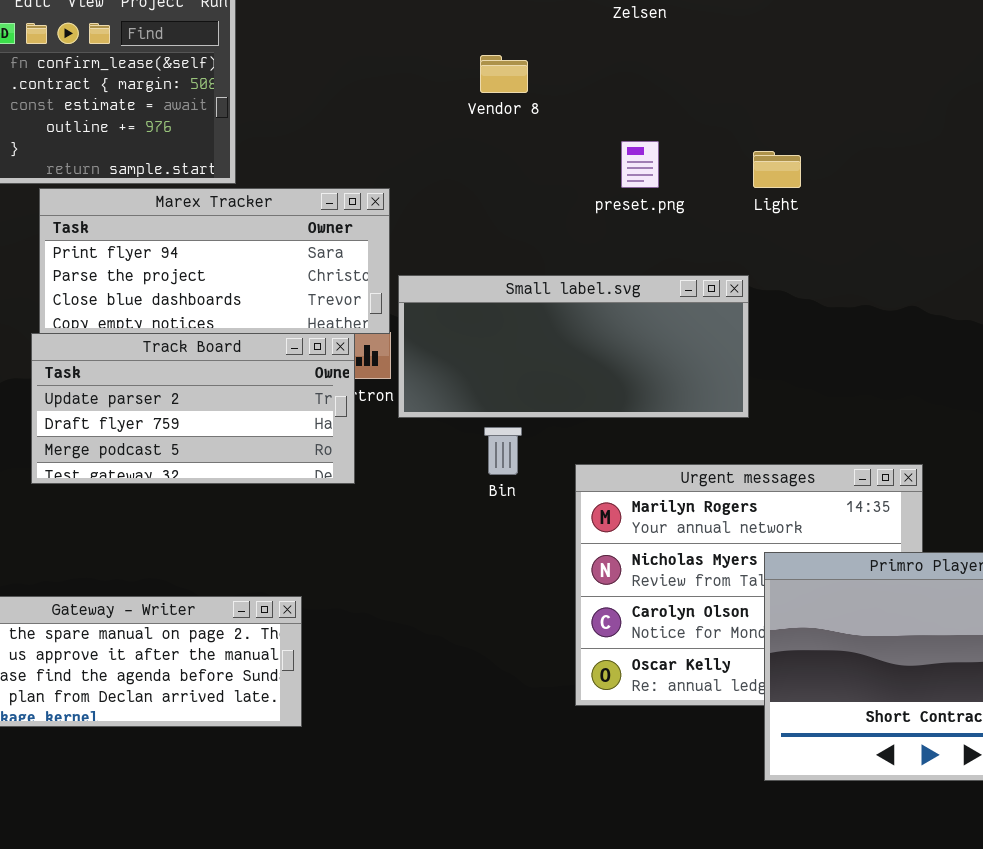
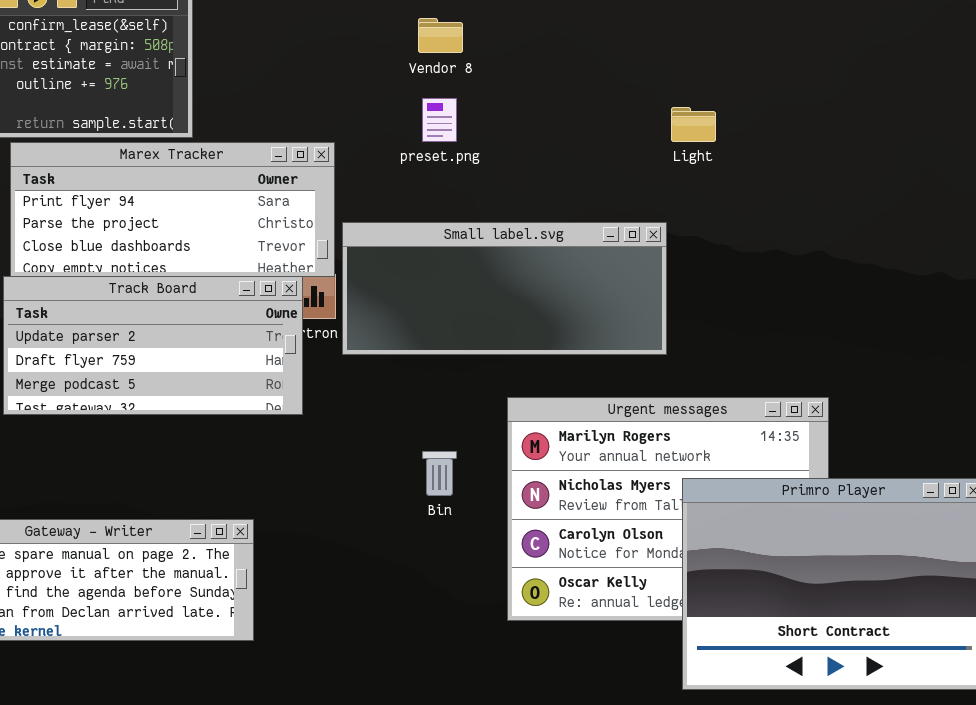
preset.png: [621,141,659,188] -> [422,98,457,142], moved
Bin: [484,427,522,475] -> [422,451,457,496], moved

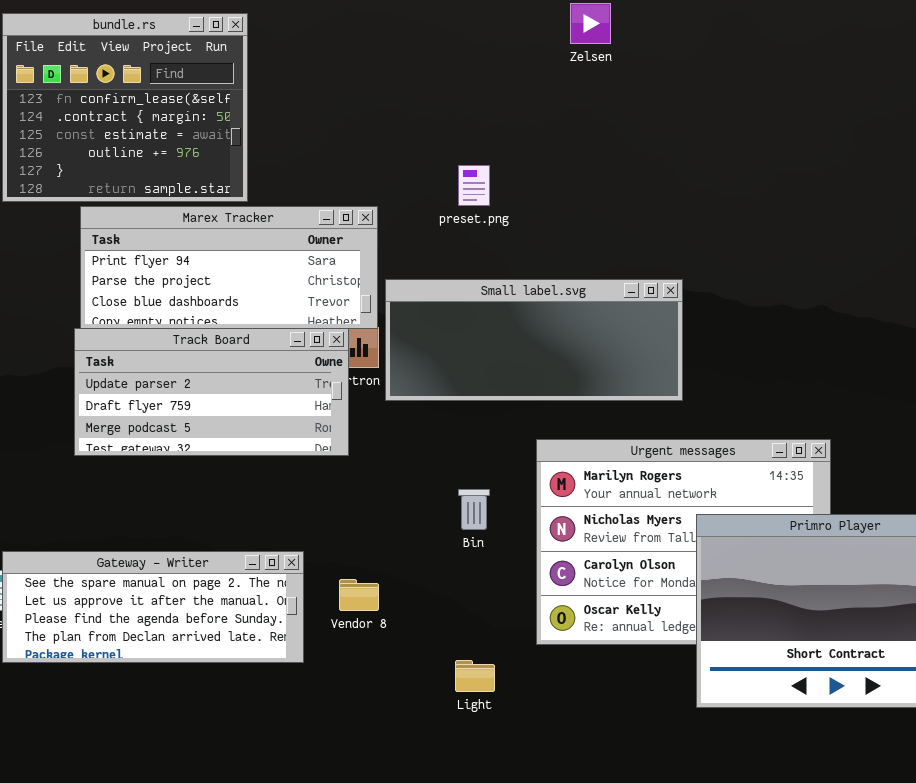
Vendor 8: [418,18,463,53] -> [339,579,379,611], moved
Light: [671,107,716,142] -> [455,660,495,692], moved

